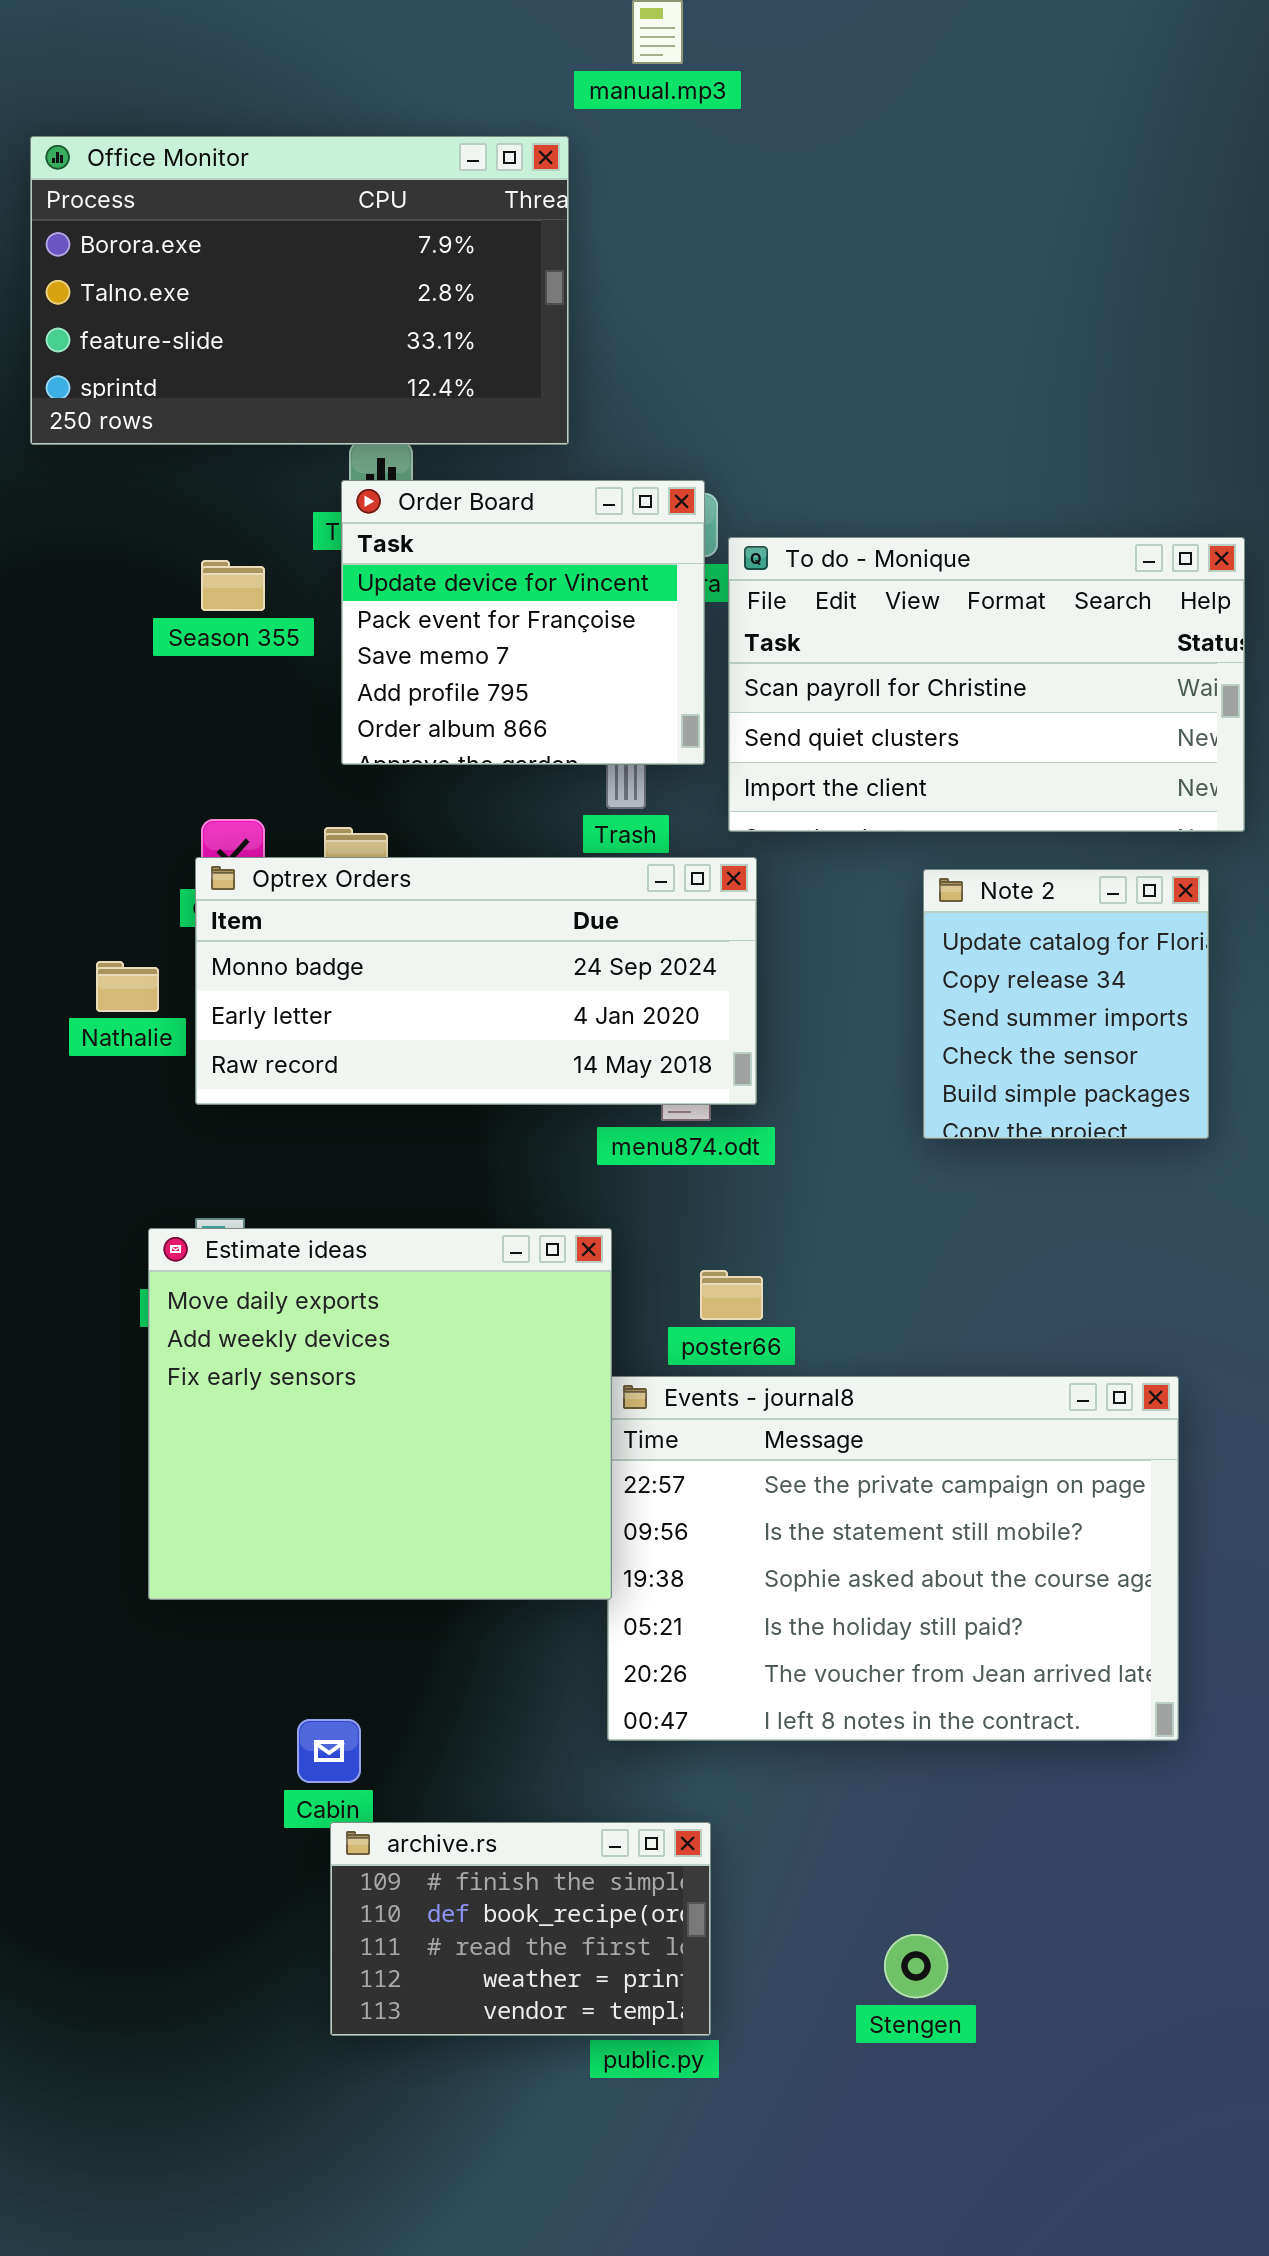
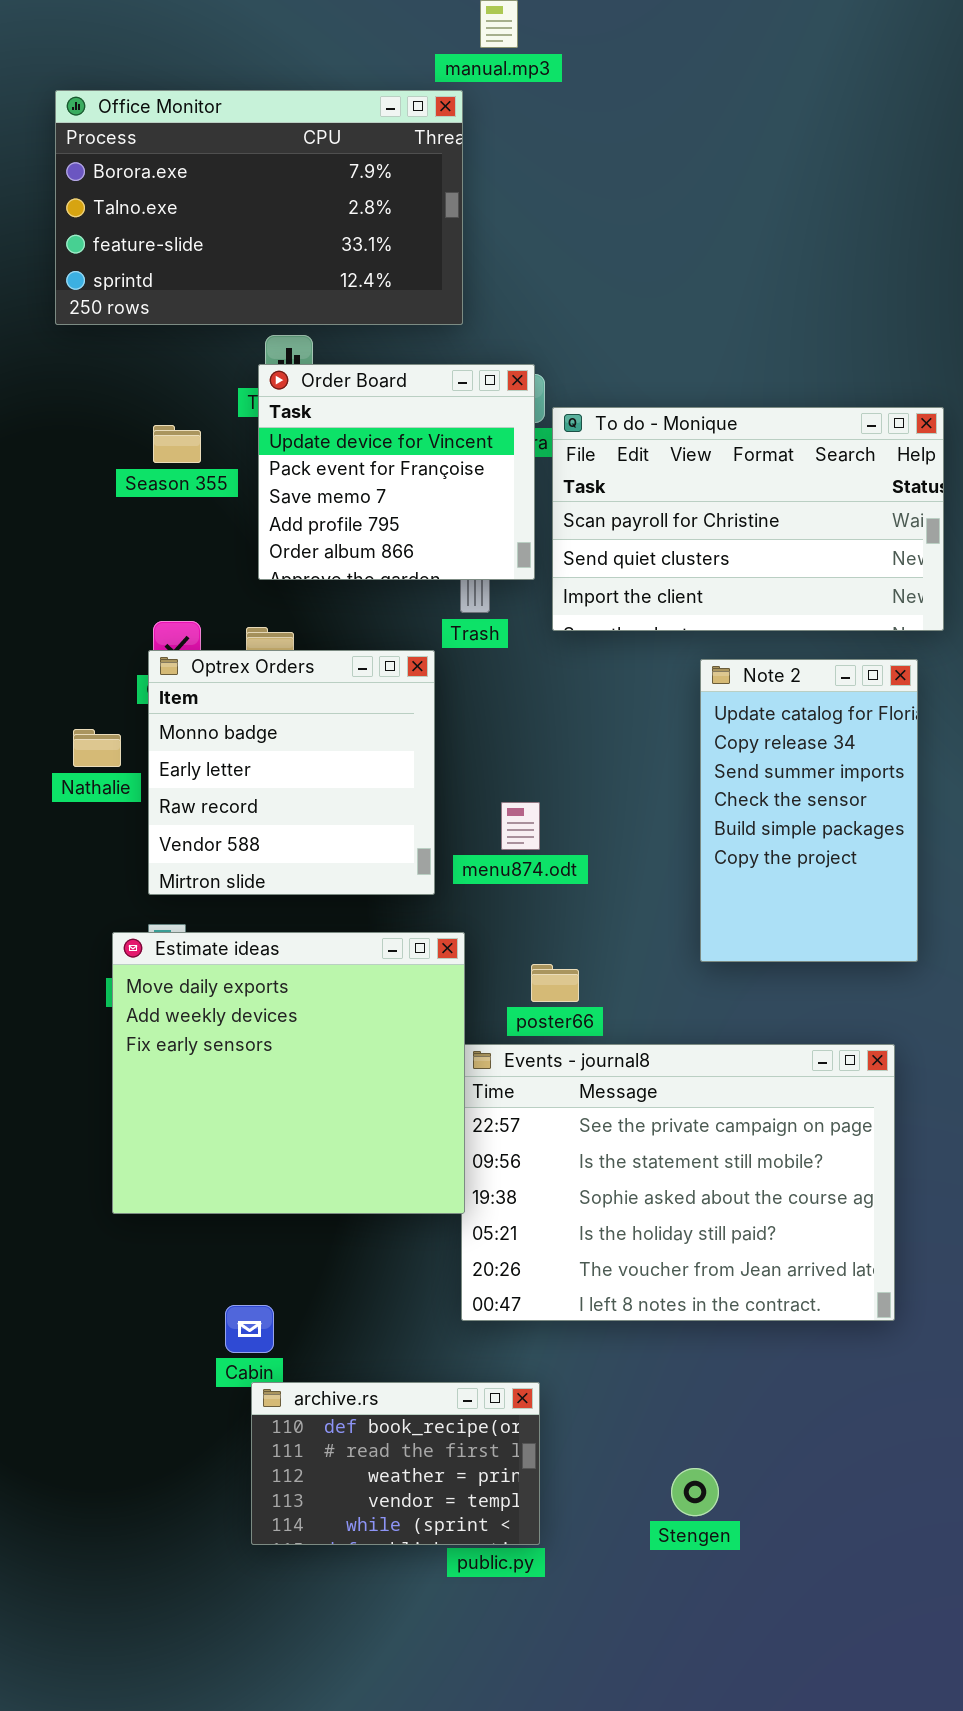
Office Monitor: [30,136,569,445] -> [55,90,463,325], moved
Optrex Orders: [195,857,757,1105] -> [148,650,435,895], resized
Note 2: [923,869,1209,1139] -> [700,659,918,962], resized
archive.rs: [330,1822,711,2036] -> [251,1382,540,1545], scrolled down 1 row

